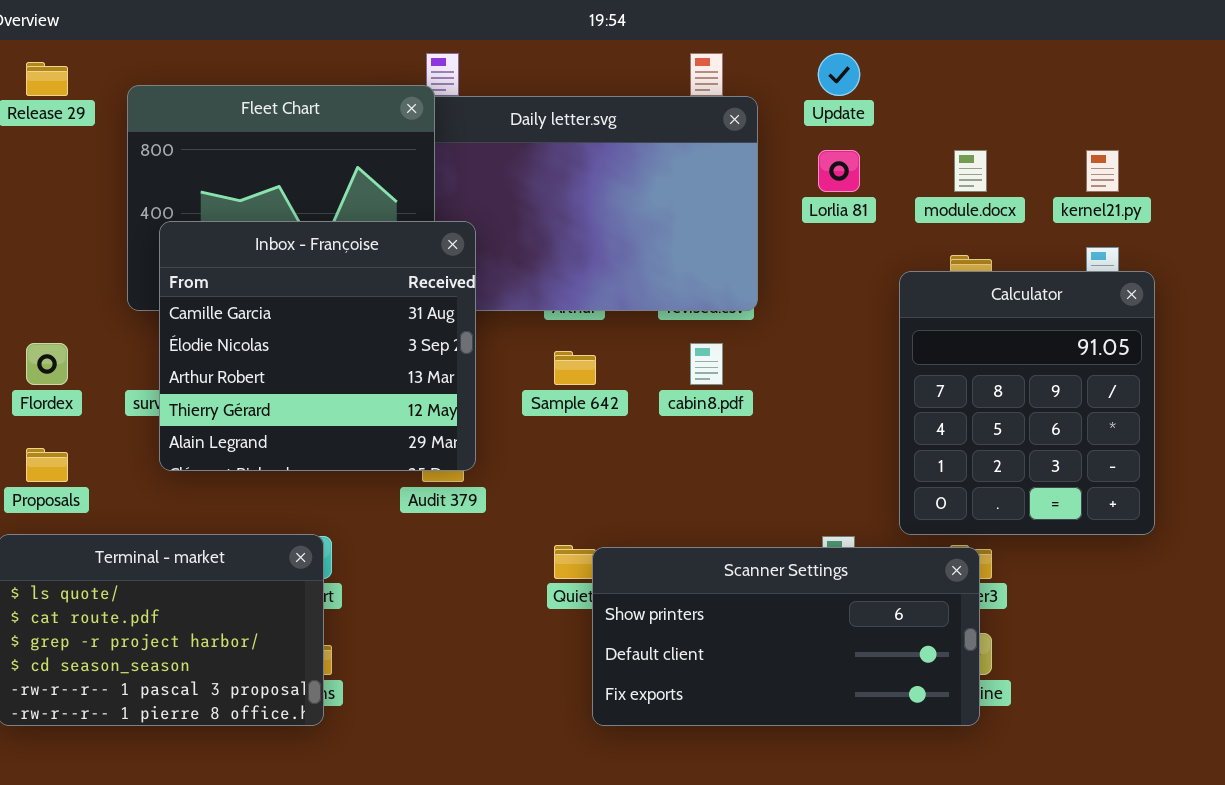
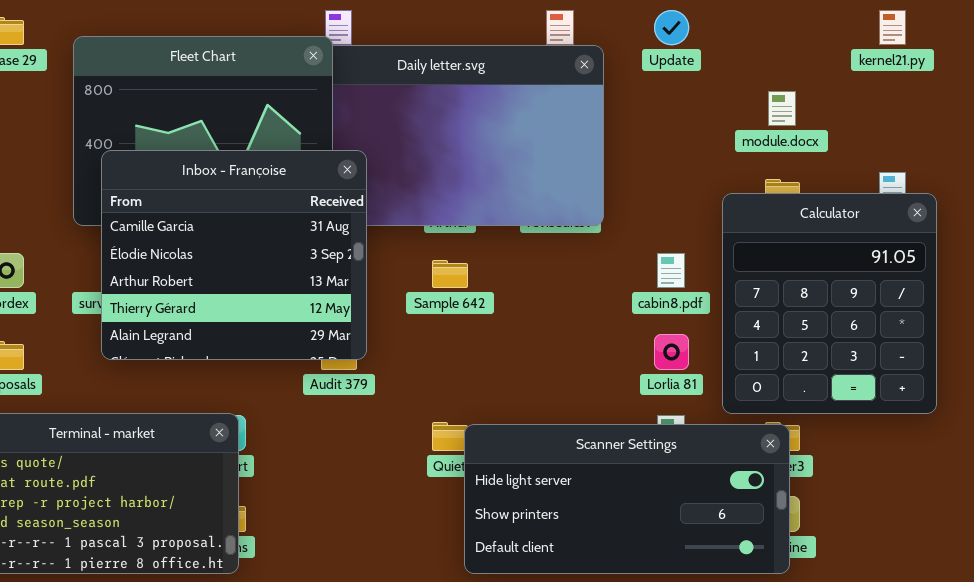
Lorlia 81: [818,150,860,192] -> [654,334,689,370], moved
kernel21.py: [1086,150,1119,192] -> [879,10,906,45], moved
cabin8.pdf: [690,343,723,385] -> [657,253,685,288], moved
Scanner Settings: [592,547,980,726] -> [464,424,790,574], scrolled up 1 row

